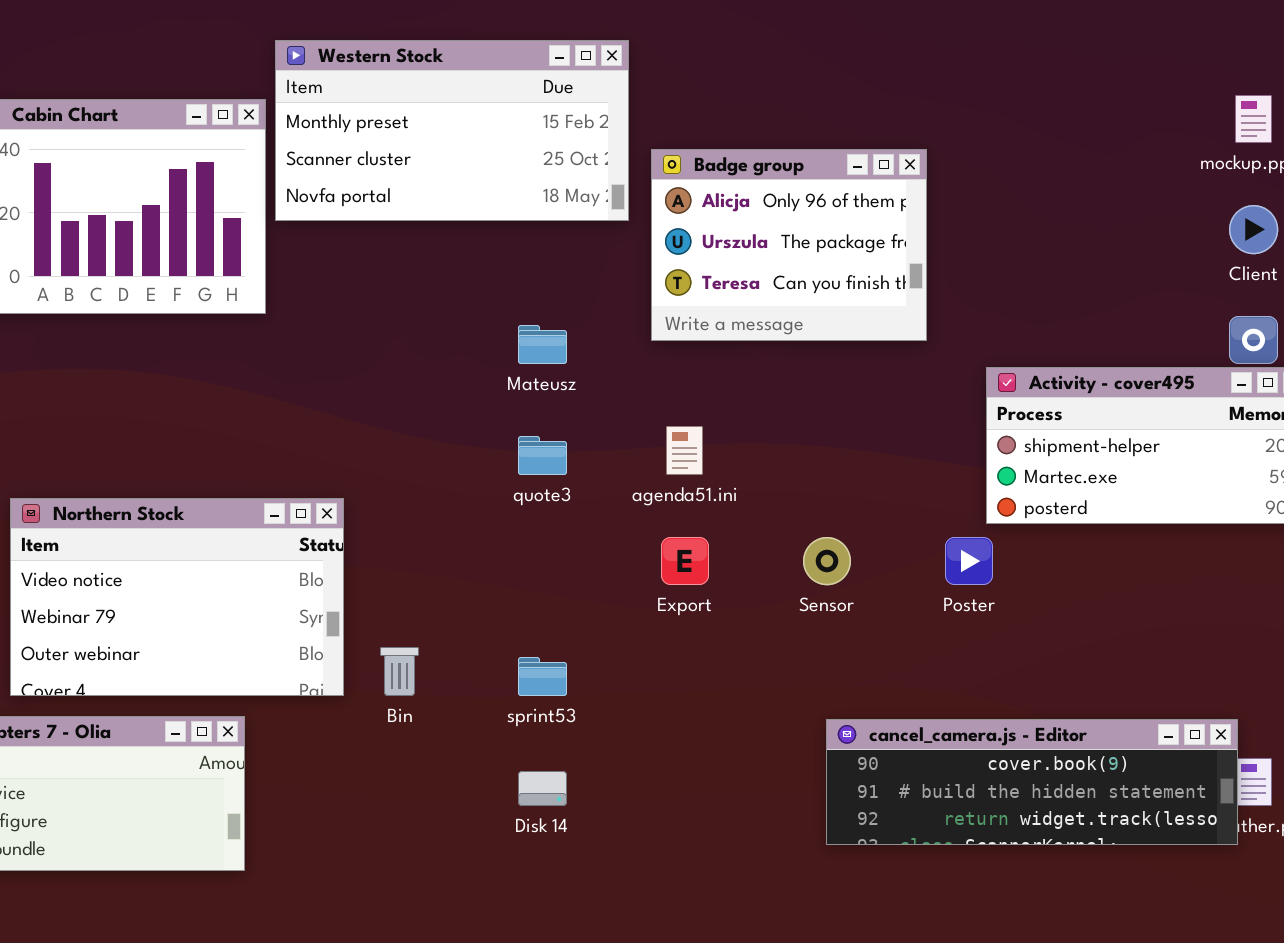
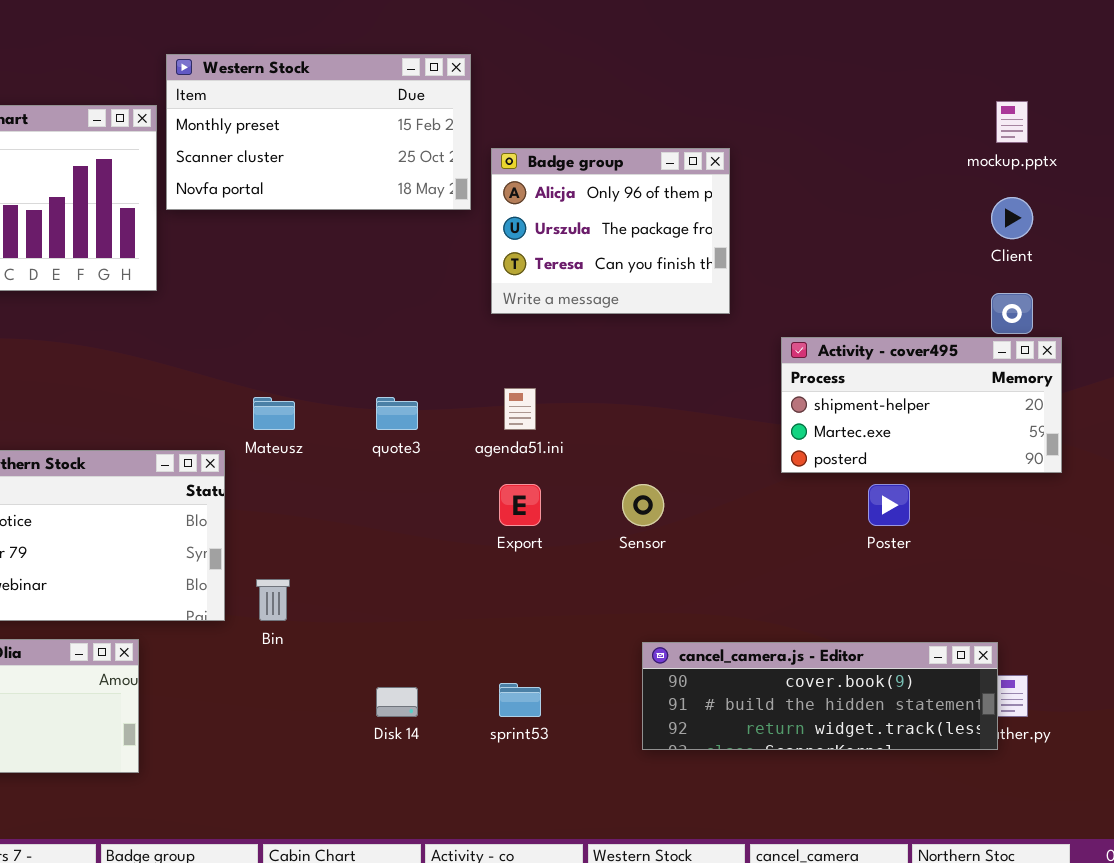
Mateusz: [518,325,567,364] -> [253,397,295,430], moved
Poster: [945,537,993,585] -> [868,484,910,526], moved
sprint53: [518,657,567,696] -> [499,683,541,717], moved

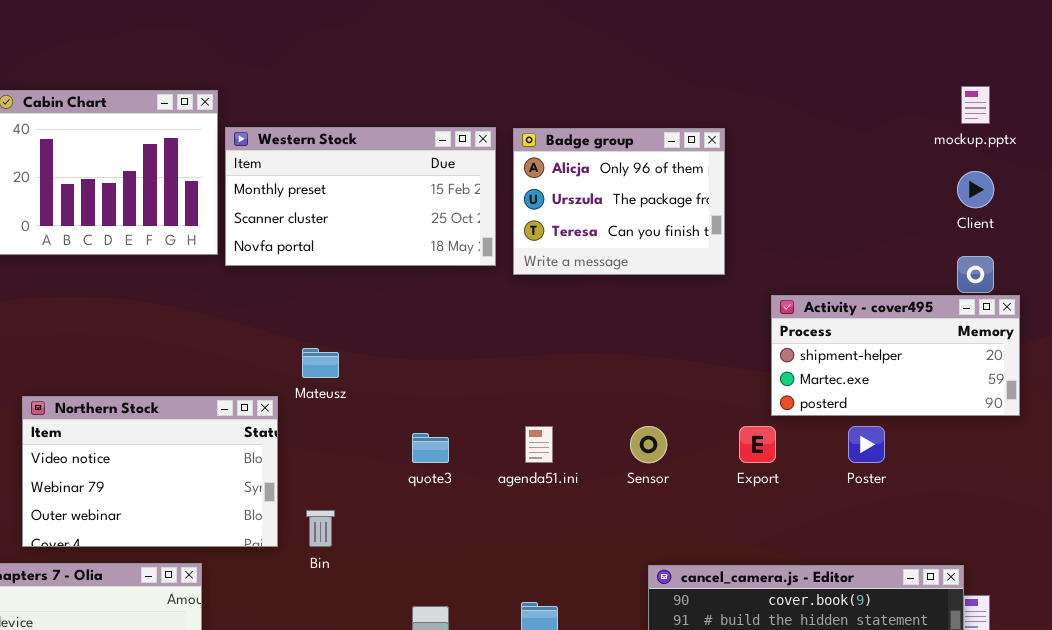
Western Stock: [166,54,471,210] -> [225,127,496,266], moved
agenda51.ini: [504,388,536,430] -> [525,426,553,463], moved
quote3: [376,397,418,430] -> [412,433,449,463], moved
Export: [499,484,541,526] -> [739,426,776,463], moved

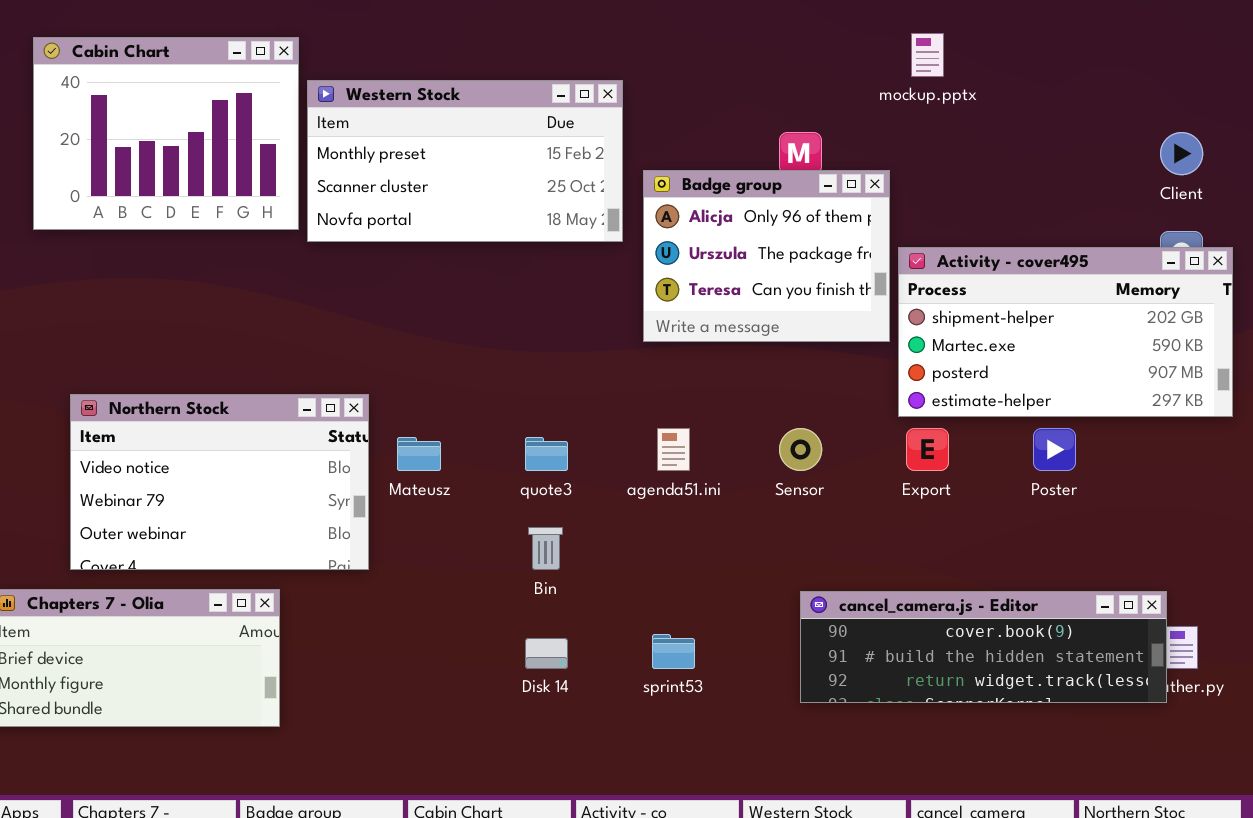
mockup.pptx: [961,86,990,124] -> [911,33,944,77], moved
Badge group: [513,128,725,275] -> [643,170,890,342], moved
Activity - cover495: [771,295,1020,416] -> [898,247,1233,417], resized
Mateusz: [302,348,339,378] -> [397,437,441,471], moved
Bin: [306,510,335,547] -> [528,527,563,570], moved

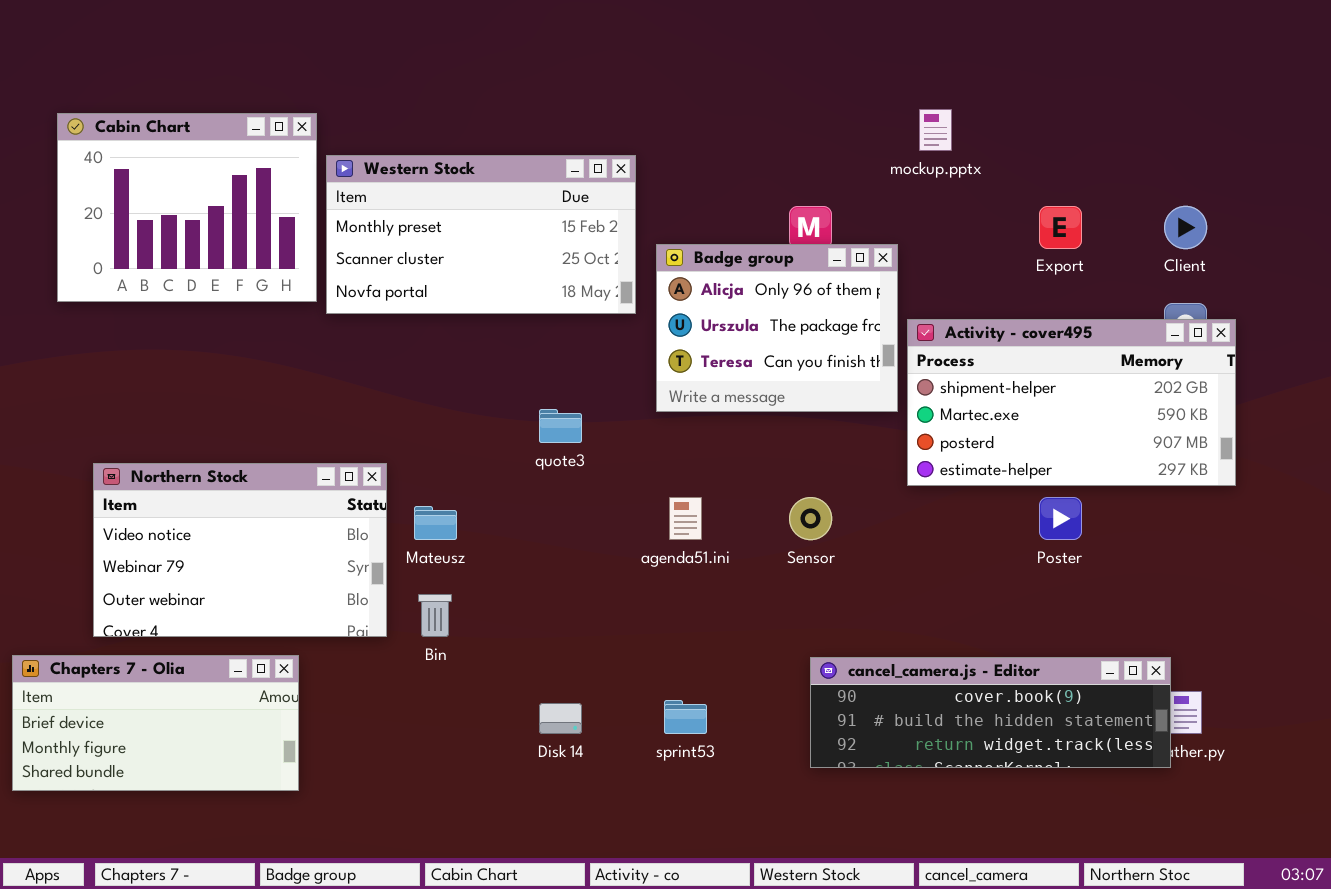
Export: [906,428,949,471] -> [1039,206,1082,249], moved
quote3: [525,437,568,471] -> [539,409,582,443], moved
Bin: [528,527,563,570] -> [418,594,452,637], moved

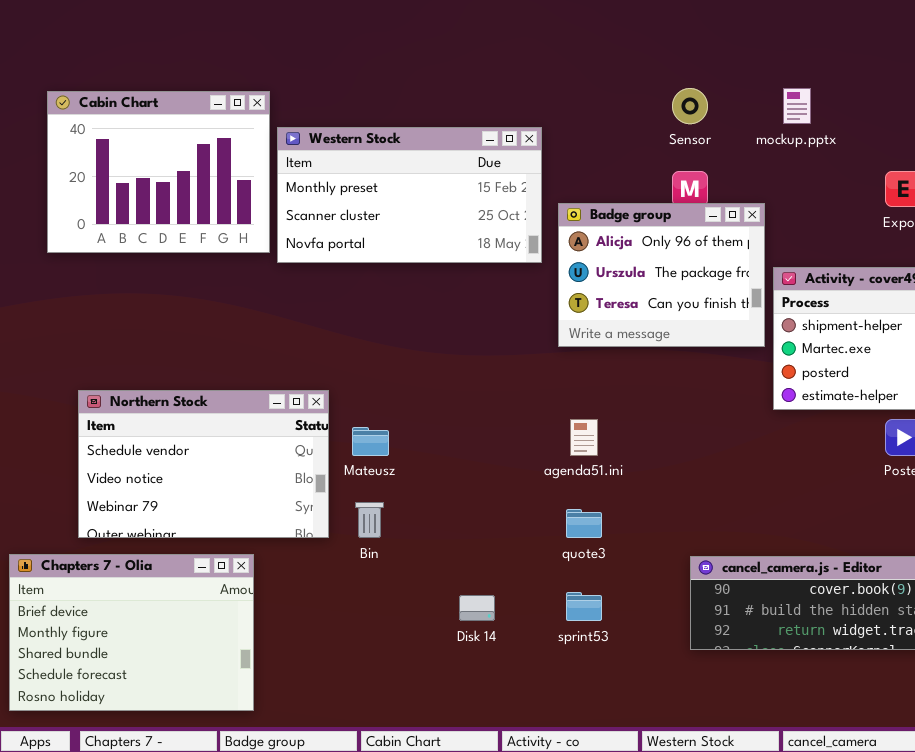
quote3: [539,409,582,443] -> [566,509,602,538], moved
Northern Stock: [93,463,387,637] -> [78,390,329,538], scrolled up 1 row
Sensor: [789,497,832,540] -> [672,88,708,124], moved
Chapters 7 - Olia: [12,655,299,791] -> [9,554,254,711], resized

